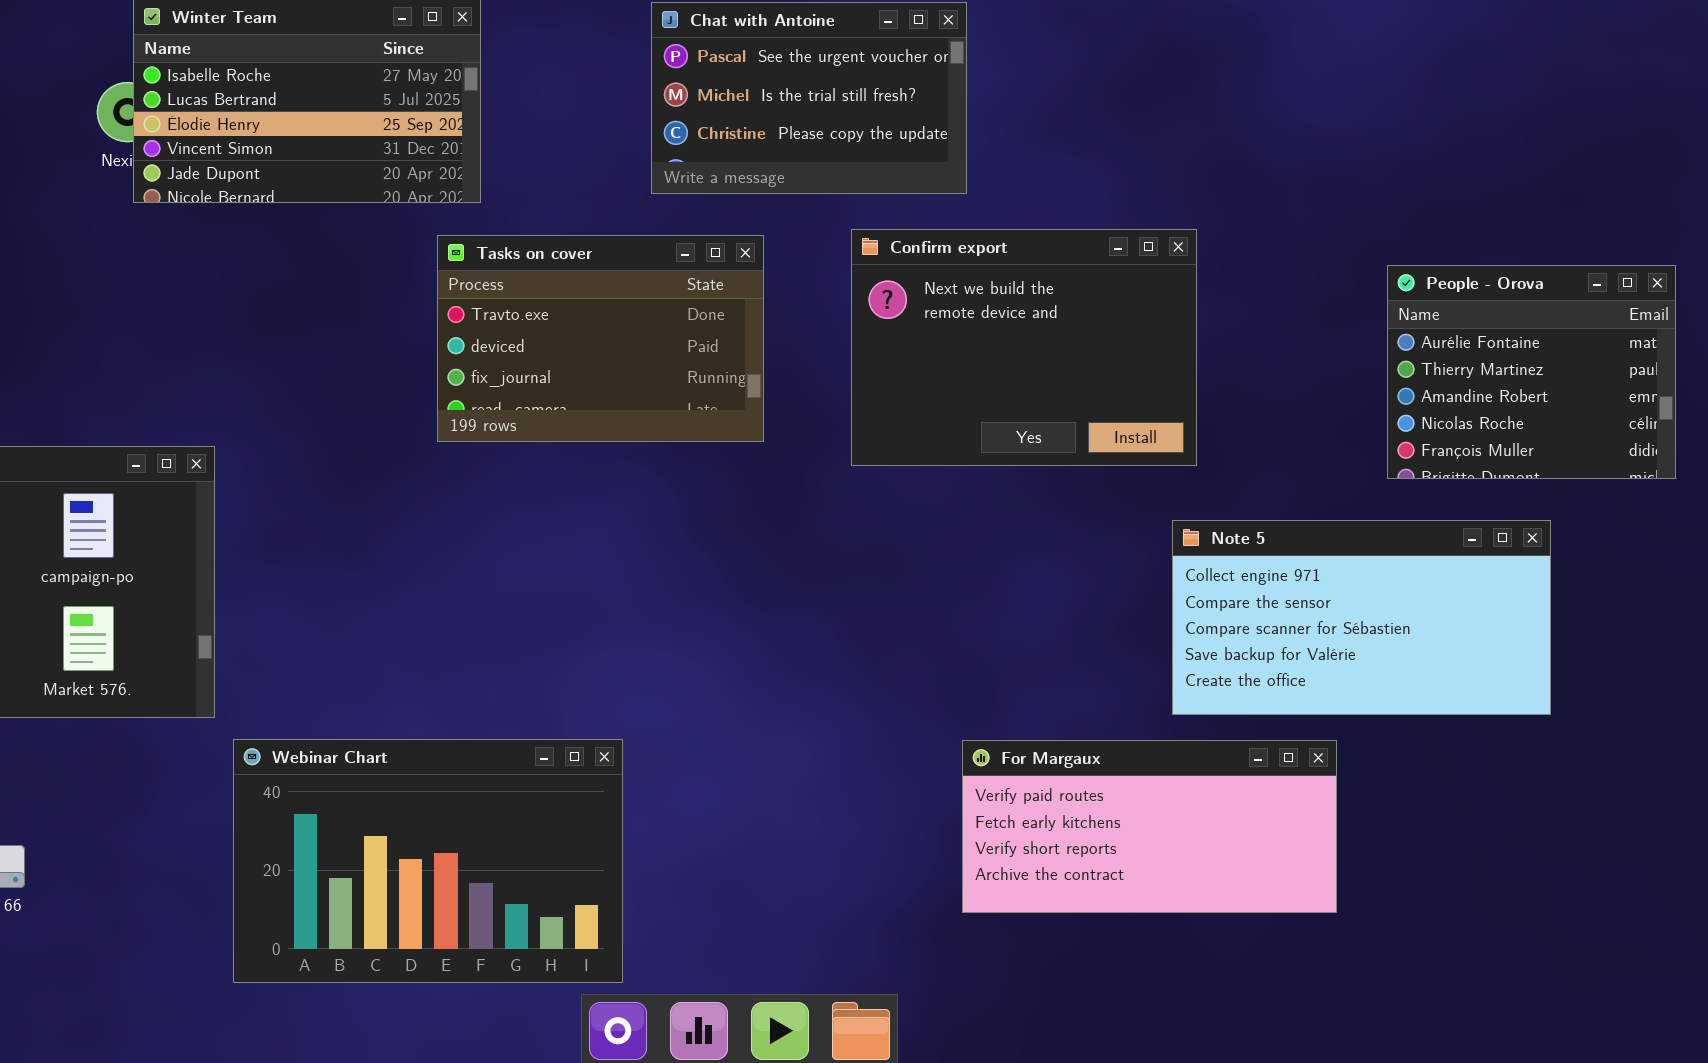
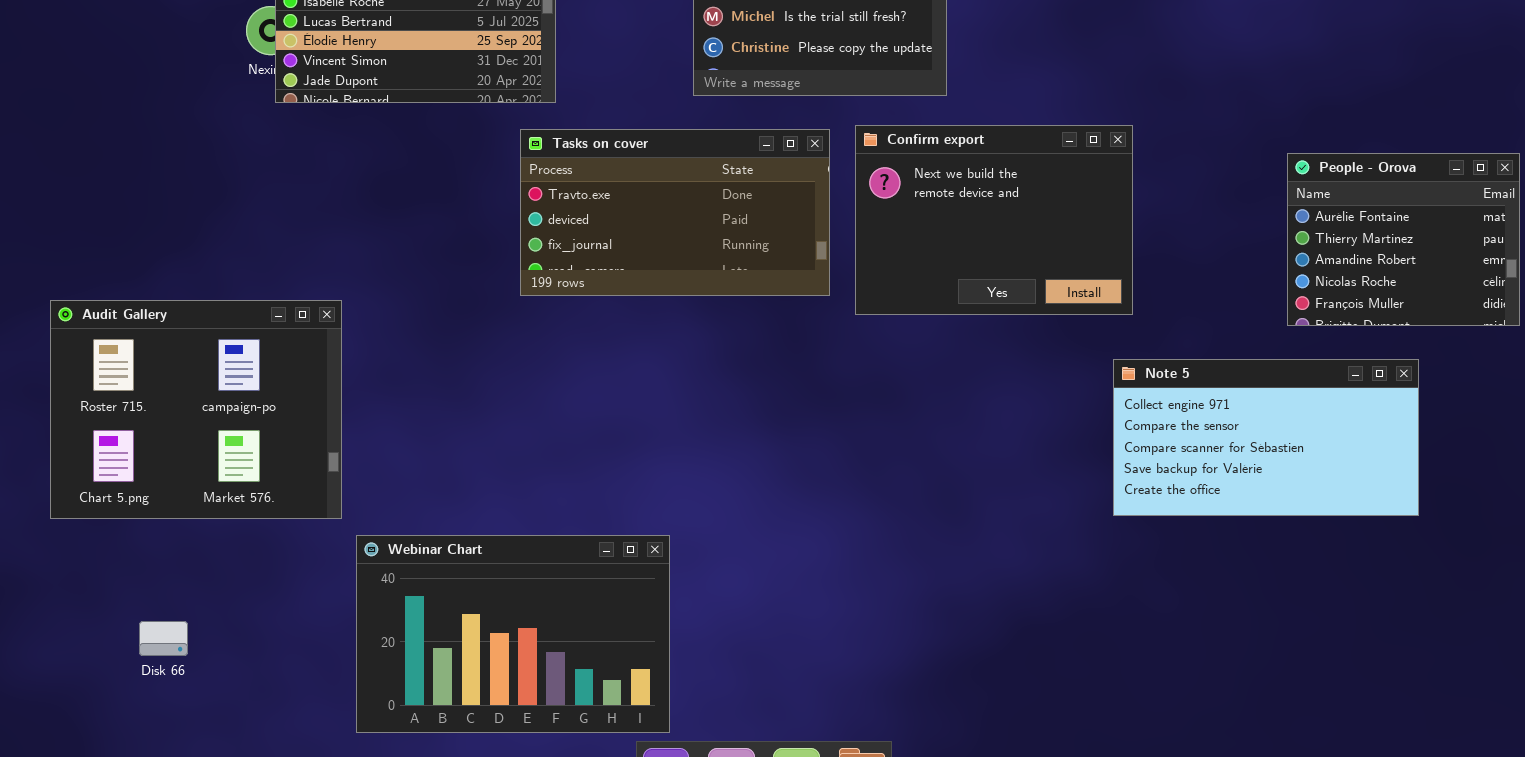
Tasks on cover: [437,235,764,442] -> [520,129,830,296], resized
For Margaux: [962,740,1337,913] -> none, closed

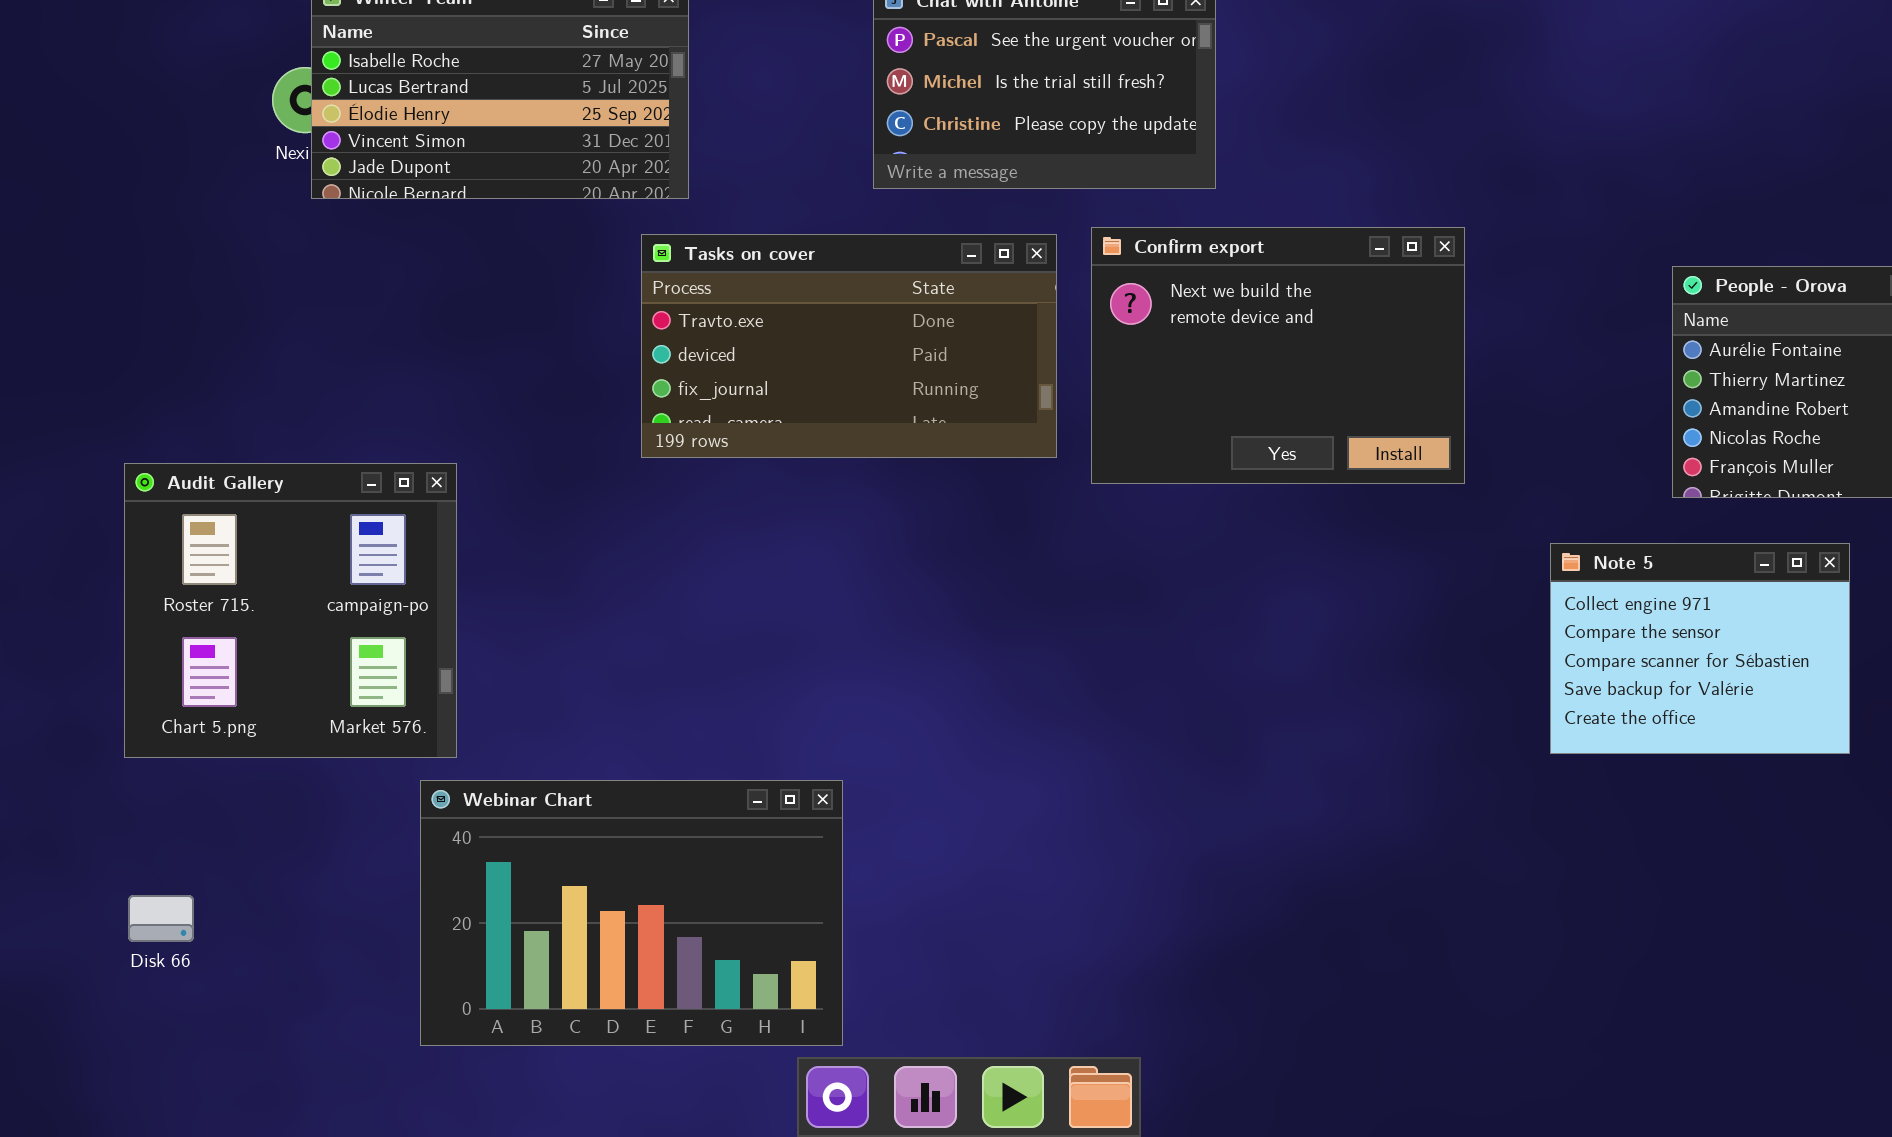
Audit Gallery: [50,300,342,519] -> [124,463,457,758], moved, resized
Note 5: [1113,359,1419,516] -> [1550,543,1850,754], resized

